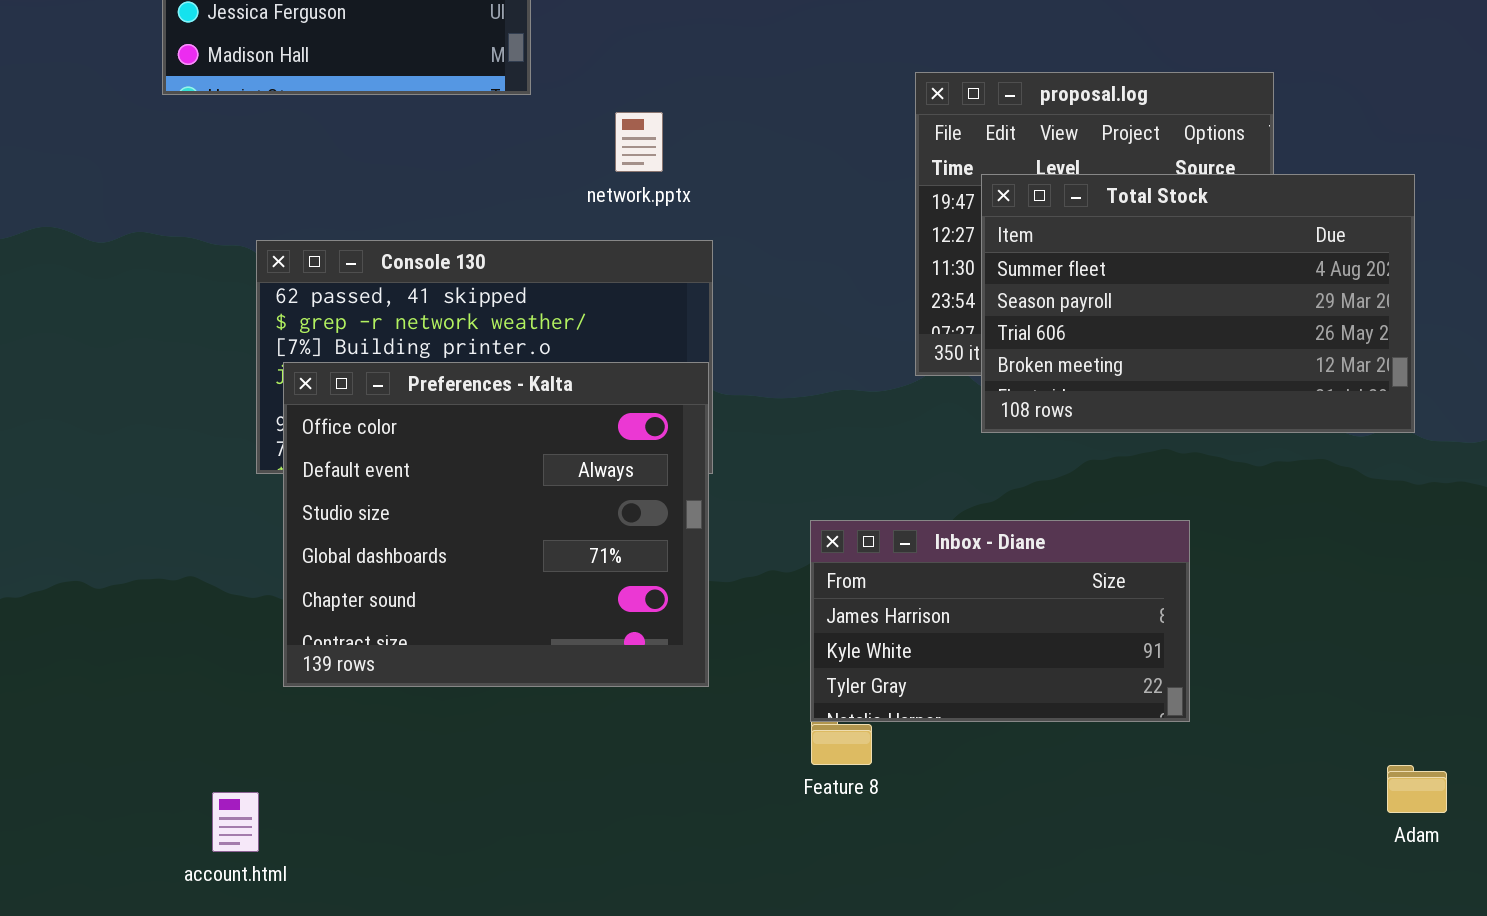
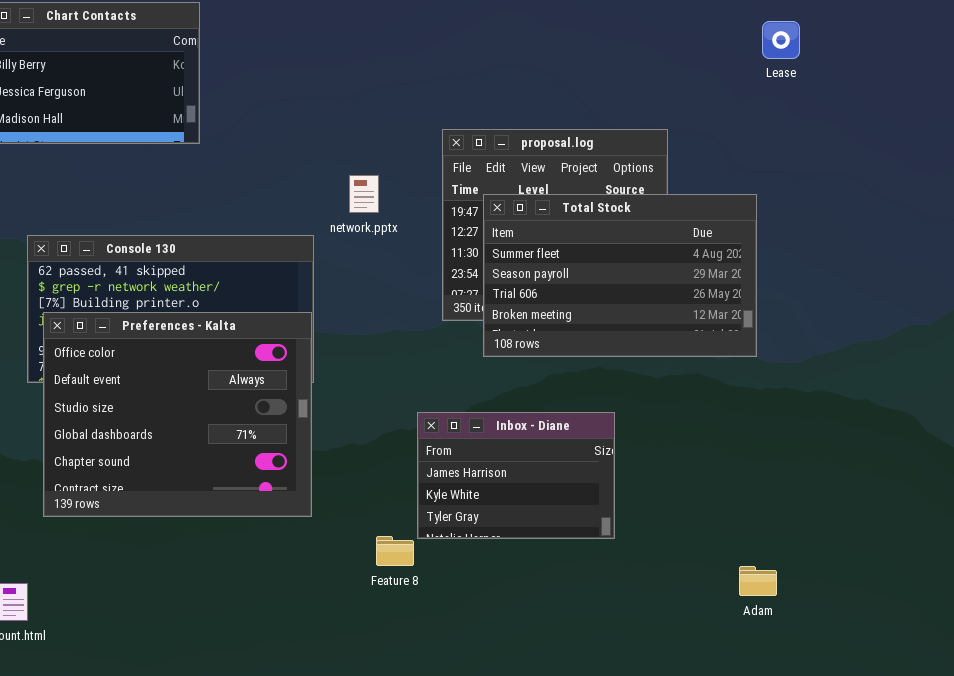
network.pptx: [615,112,663,172] -> [349,175,379,213], moved
Inbox - Diane: [810,520,1190,722] -> [417,412,615,539], resized

